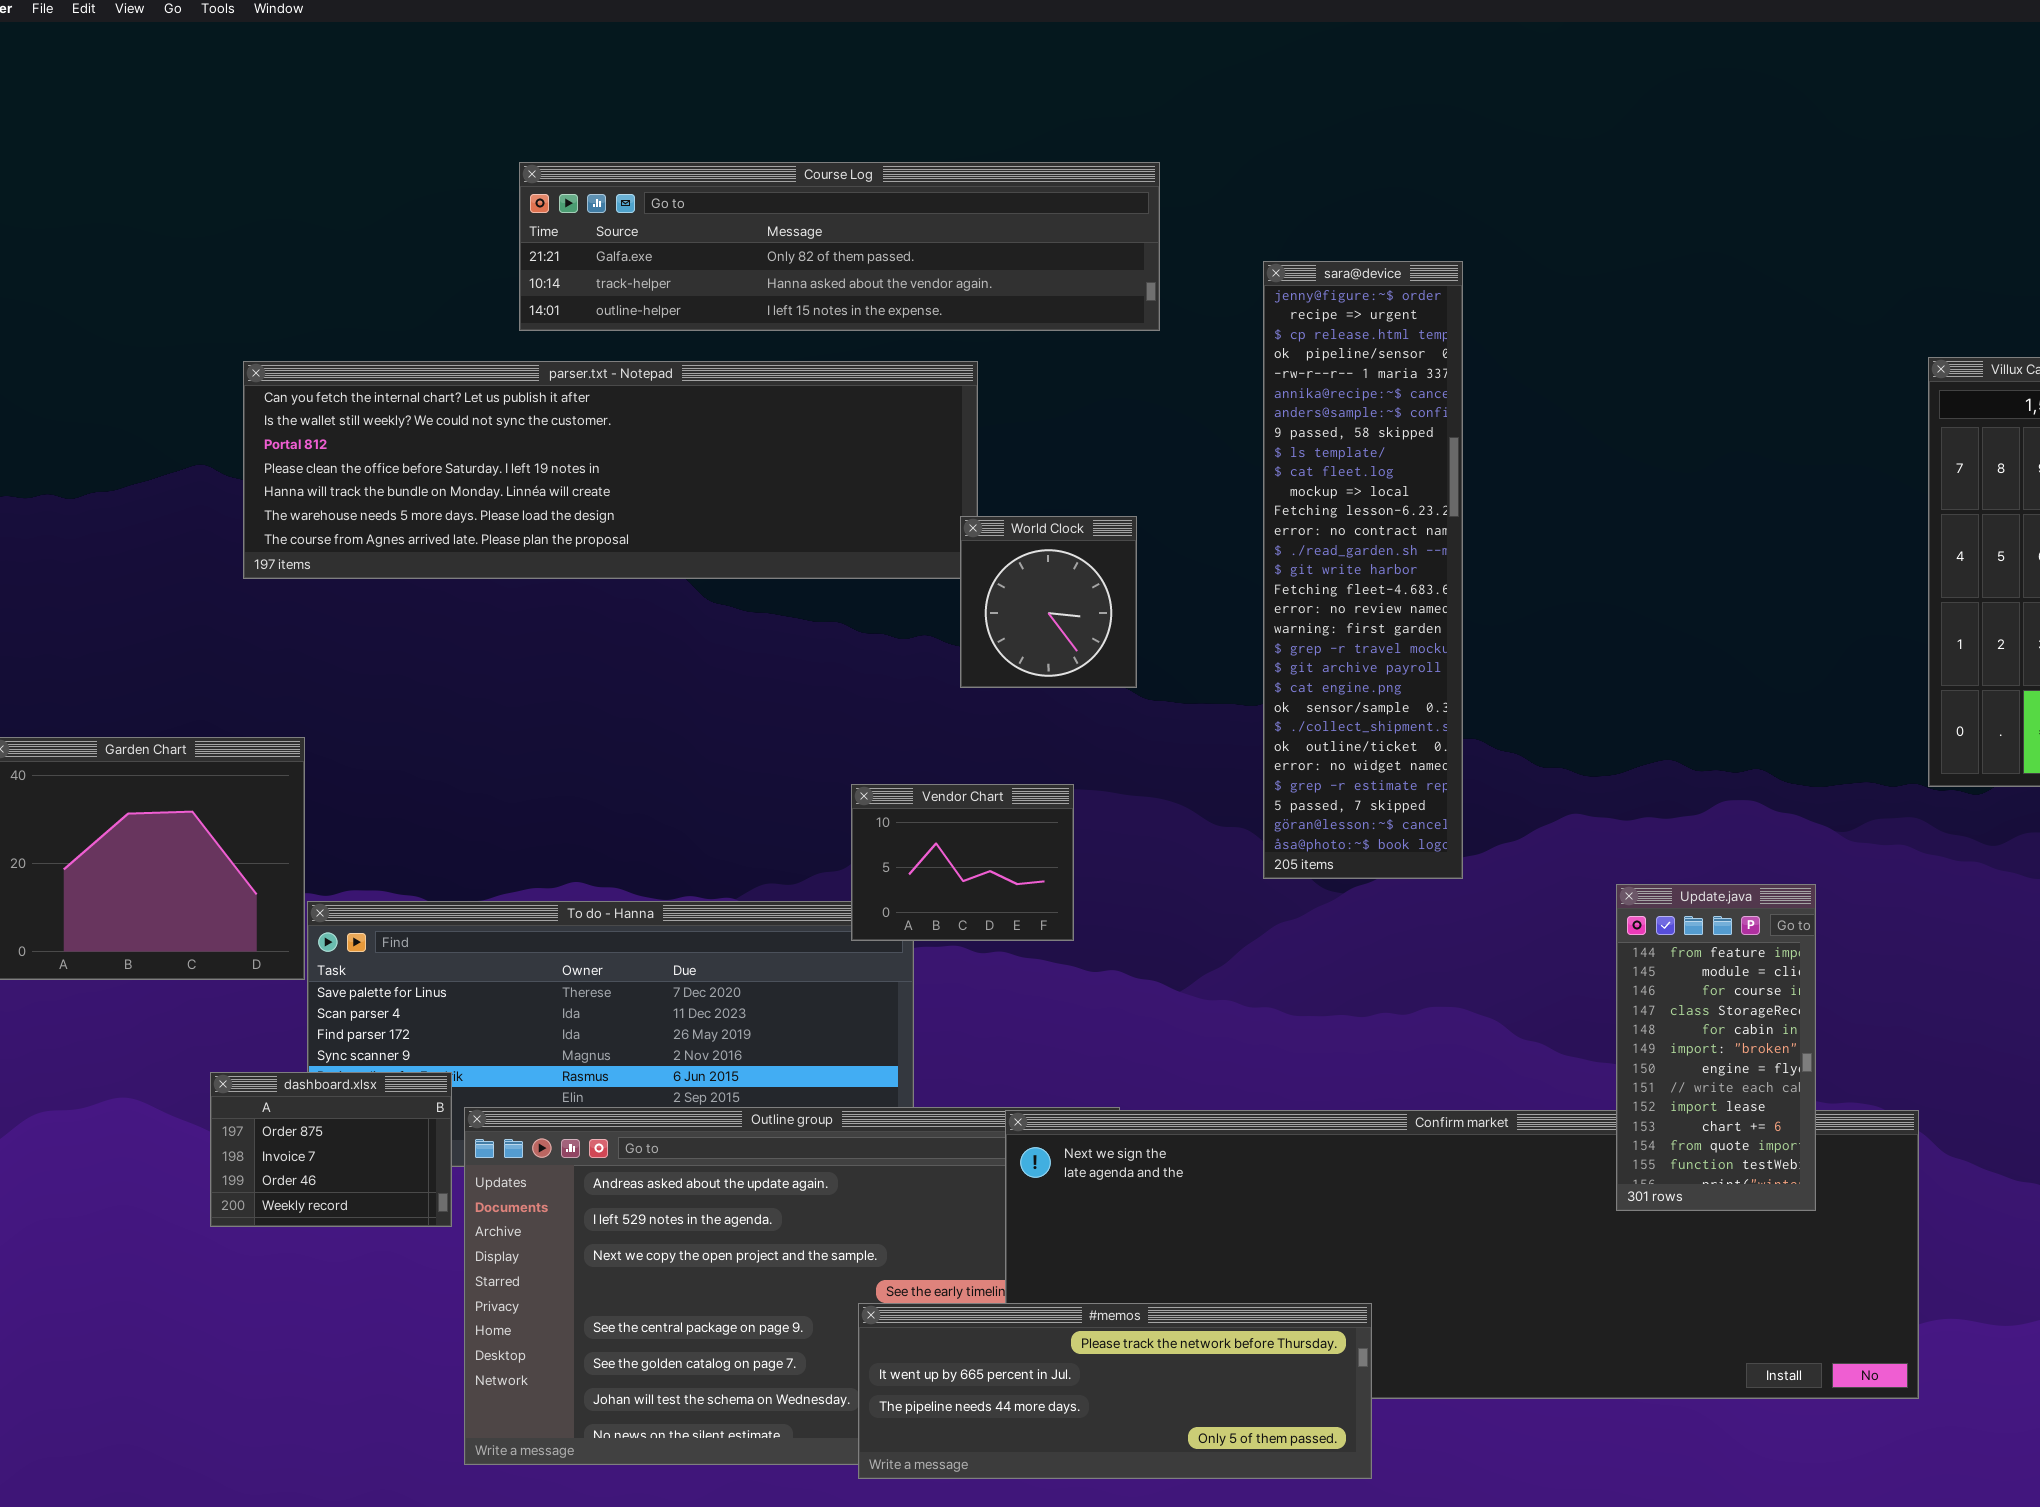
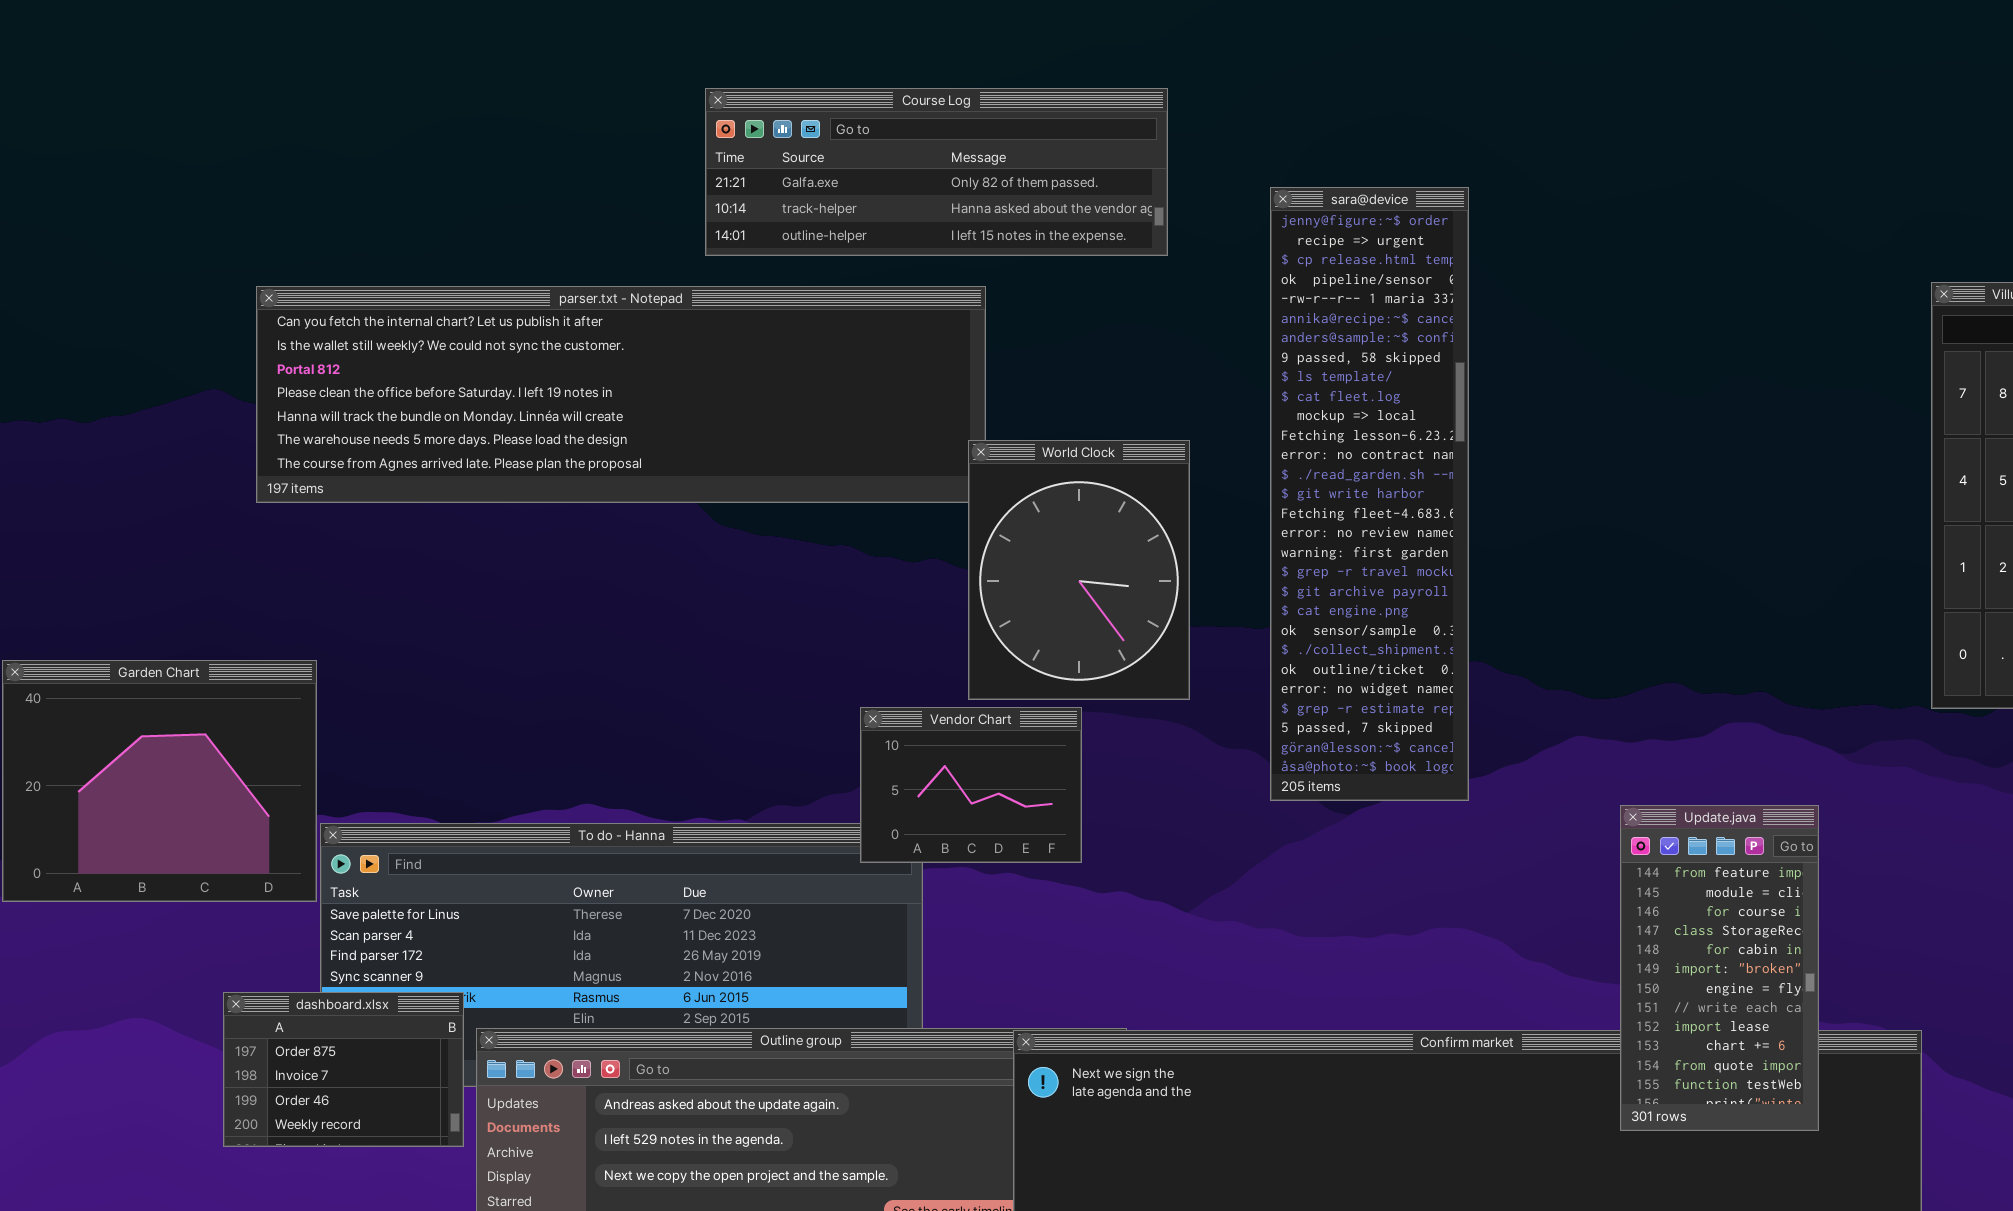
Course Log: [519,162,1160,331] -> [705,88,1168,256], resized
World Clock: [960,516,1137,688] -> [968,440,1190,700], resized

